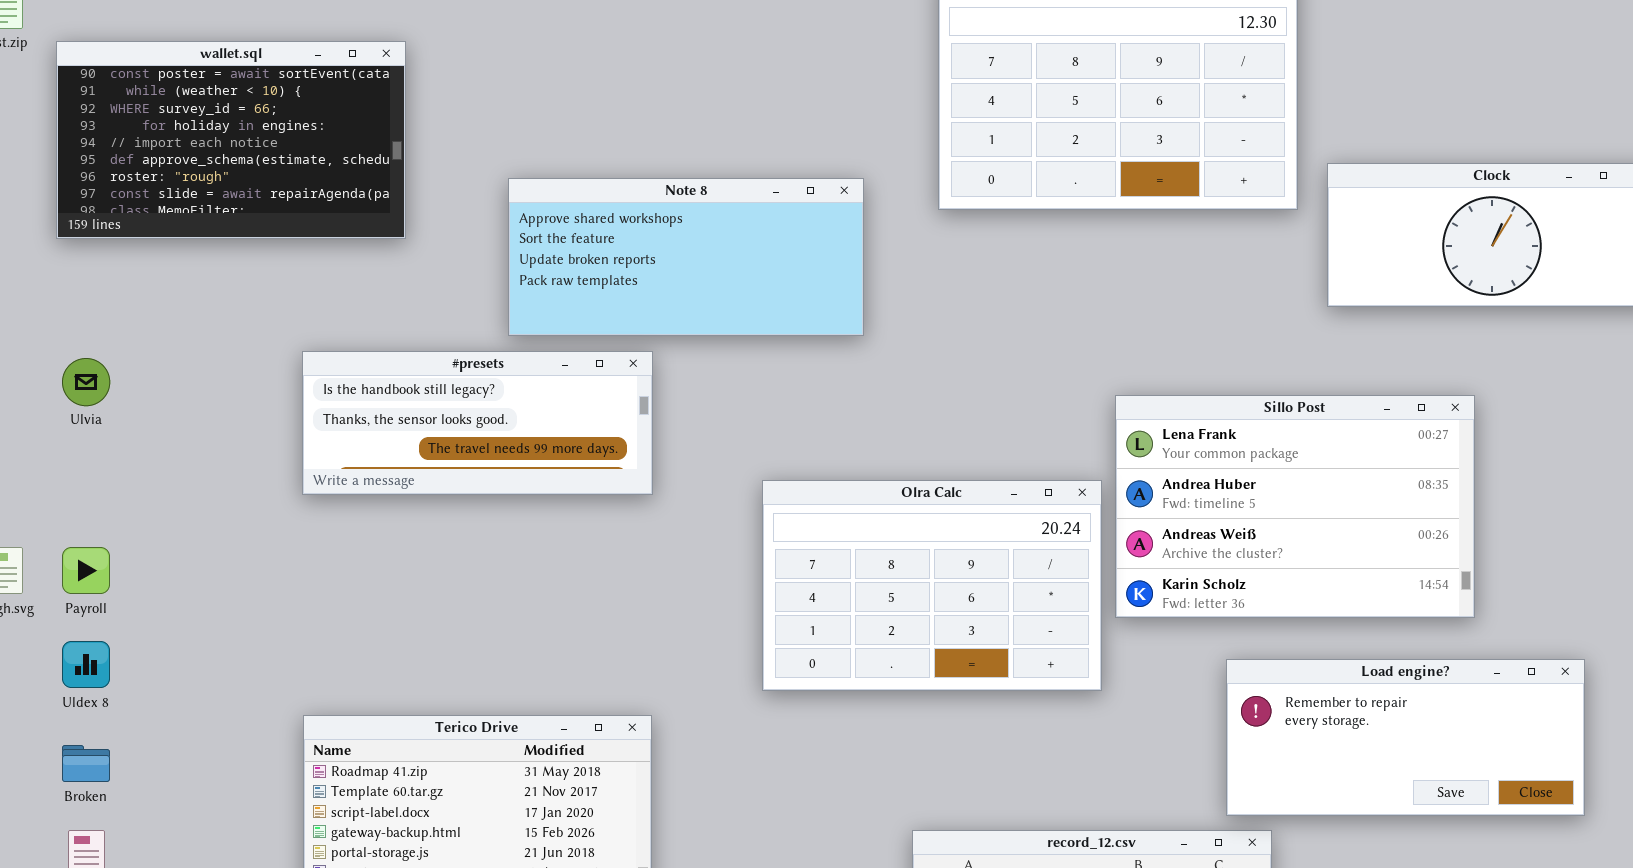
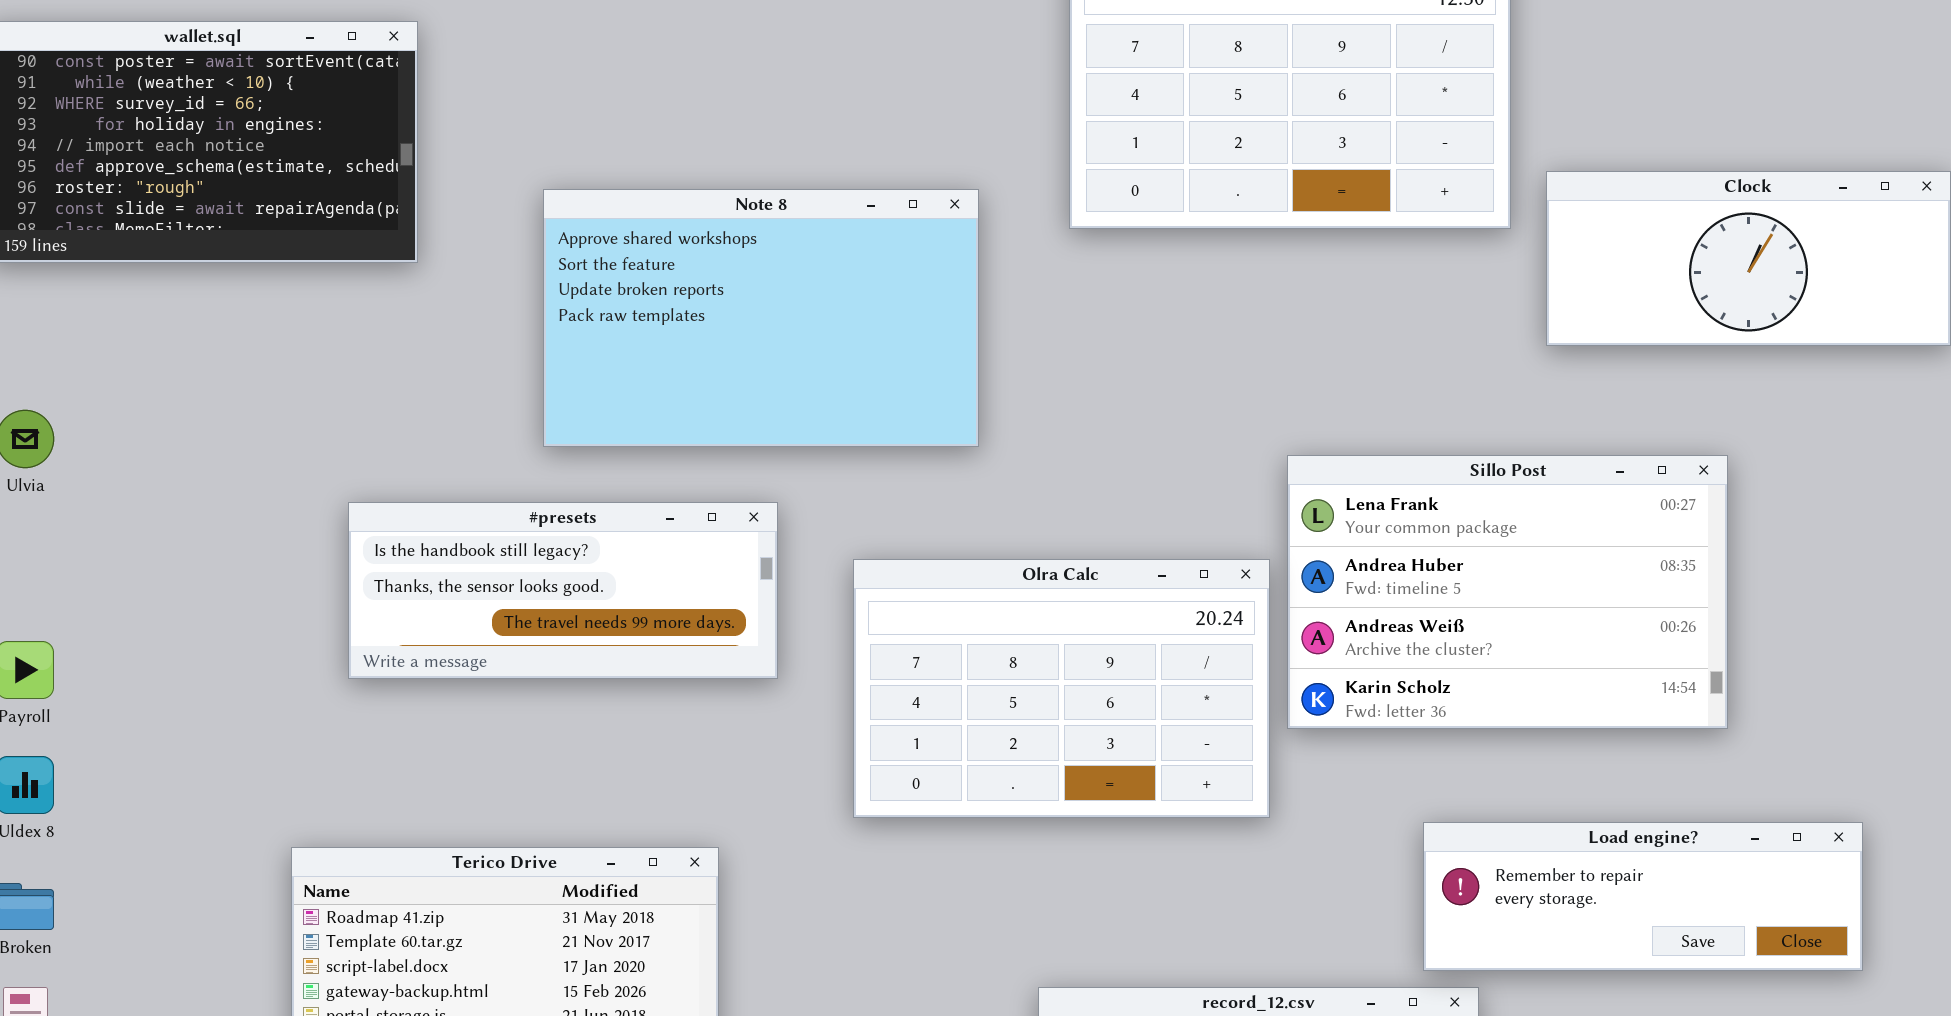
Note 8: [508,178,864,336] -> [543,189,979,447], resized
#presets: [302,351,653,495] -> [348,502,778,679], moved
Load engine?: [1226,659,1585,816] -> [1423,822,1863,971], resized

